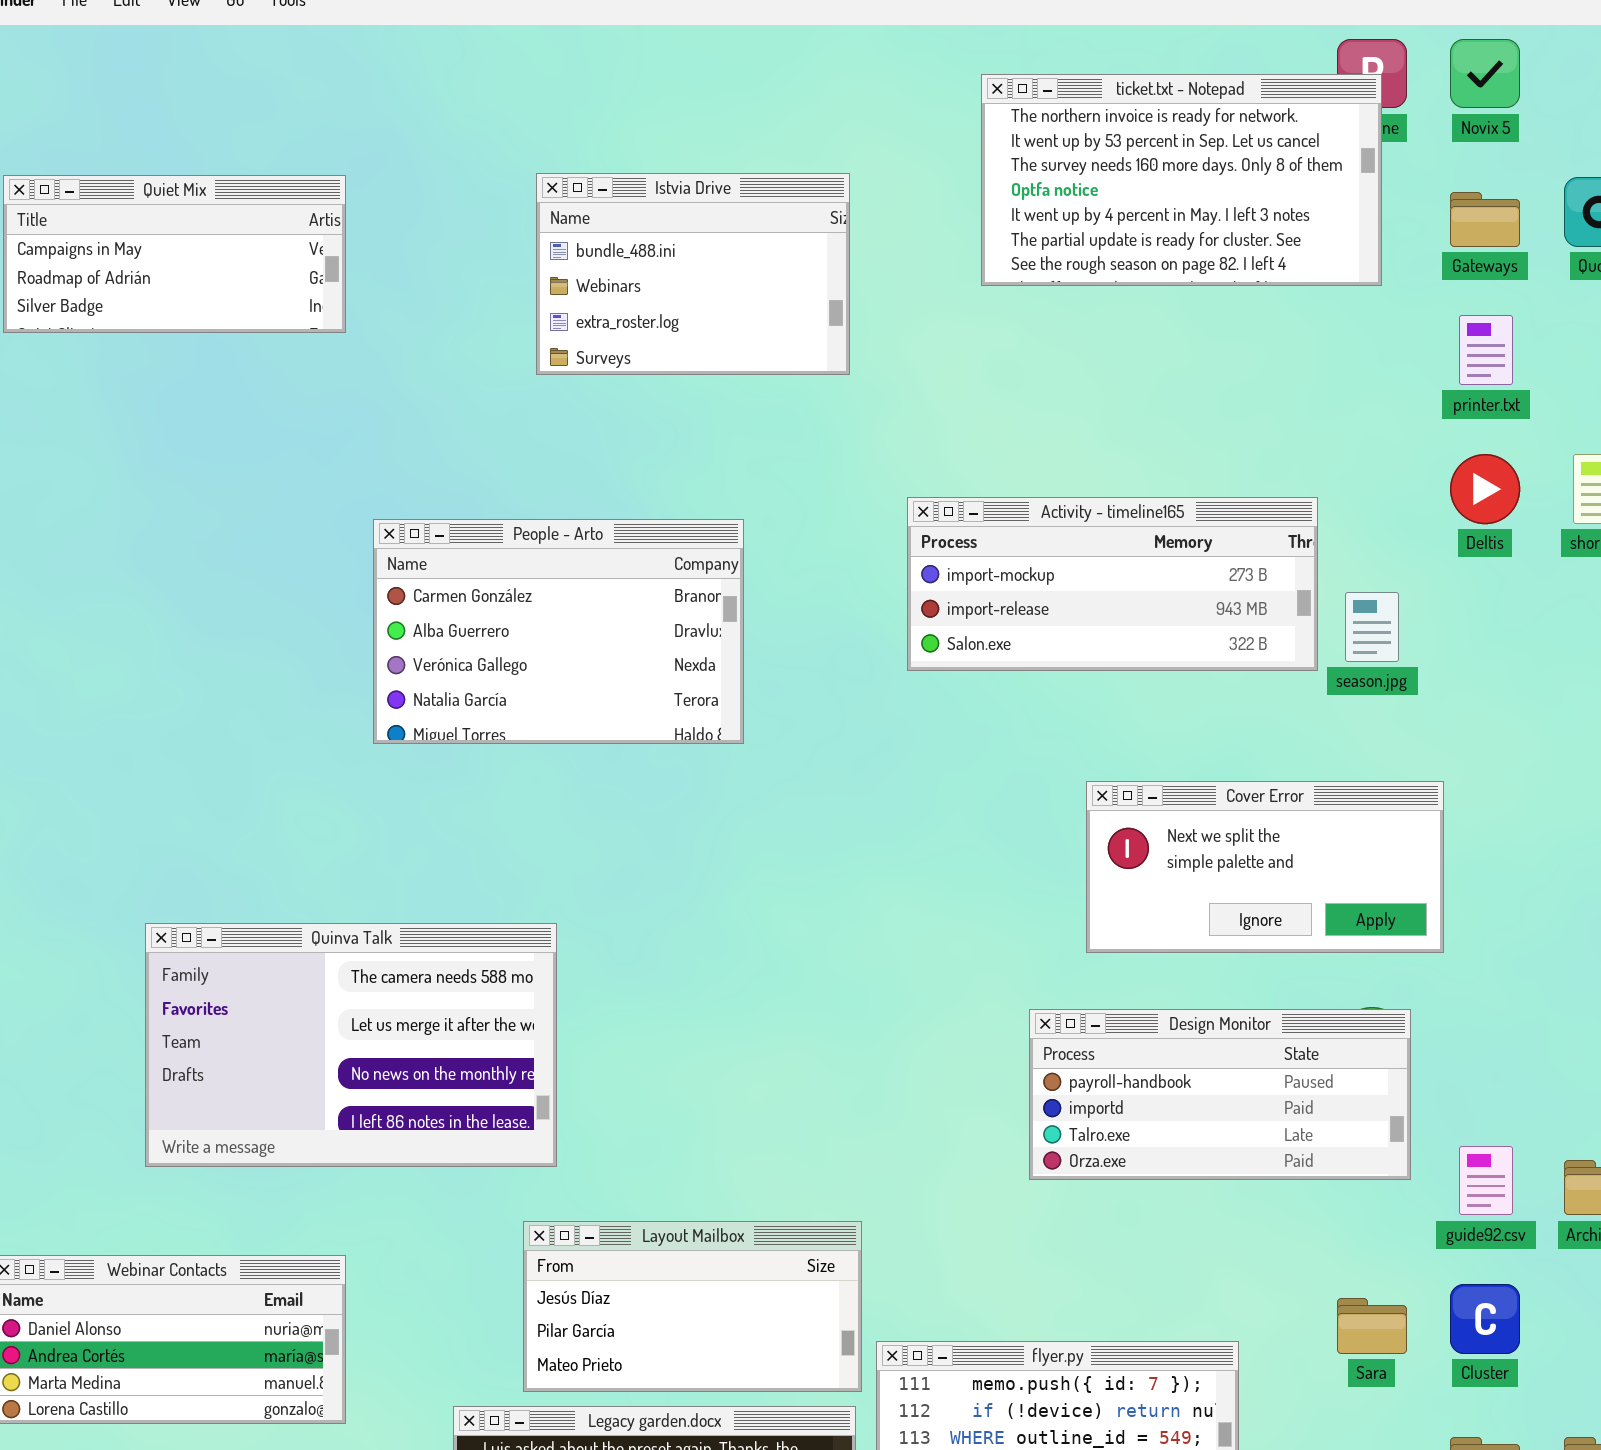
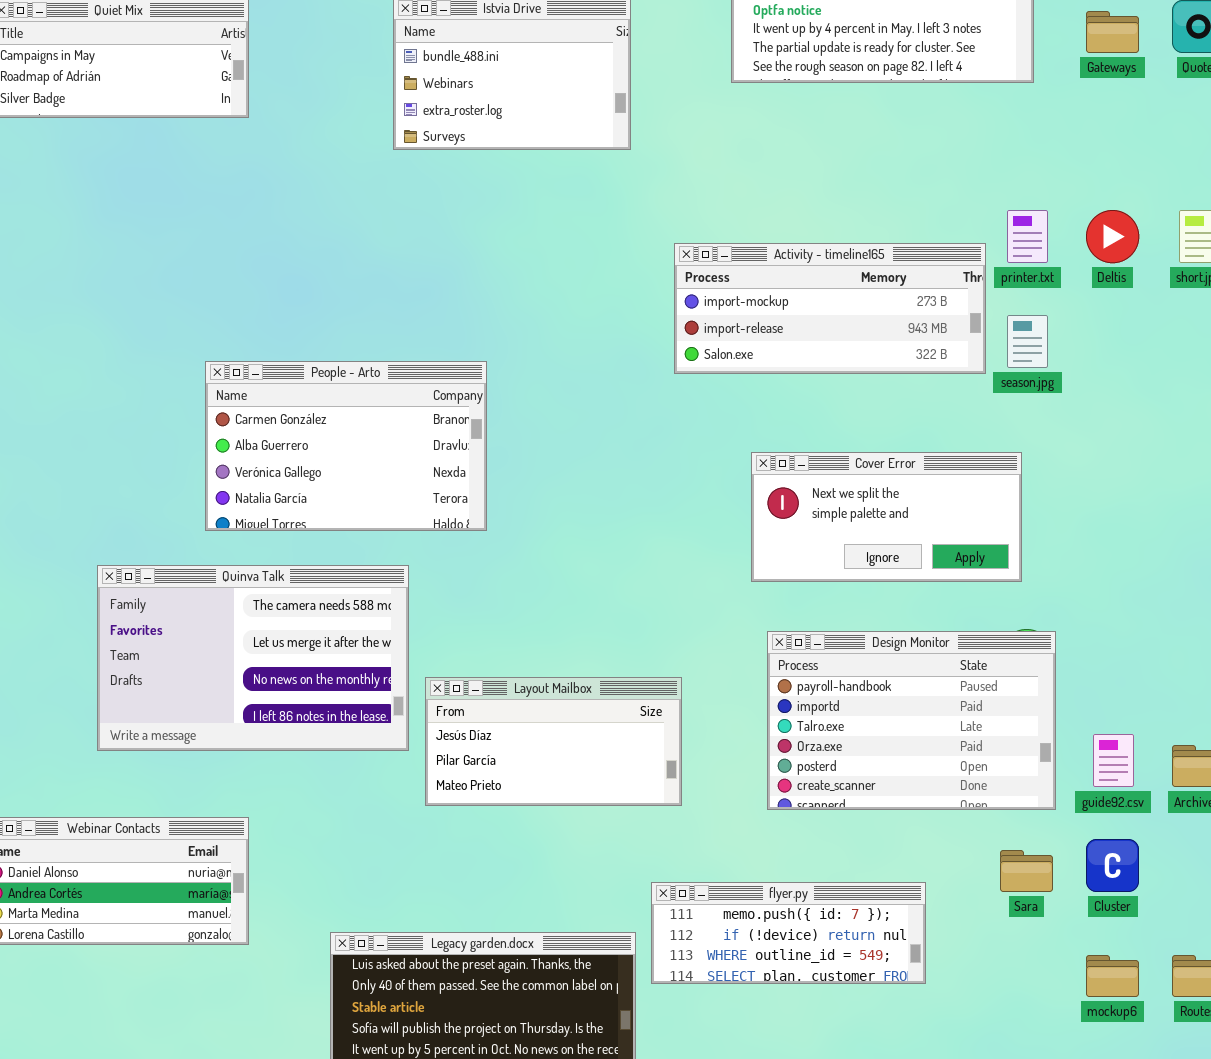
printer.txt: [1459,315,1513,385] -> [1007,210,1048,263], moved
People - Arto: [373,519,744,744] -> [205,361,487,531], moved
Cover Error: [1086,781,1444,953] -> [751,452,1022,582], moved
Design Monitor: [1029,1009,1411,1180] -> [767,631,1056,810], resized
Layout Mailbox: [523,1221,862,1392] -> [425,677,682,806], moved

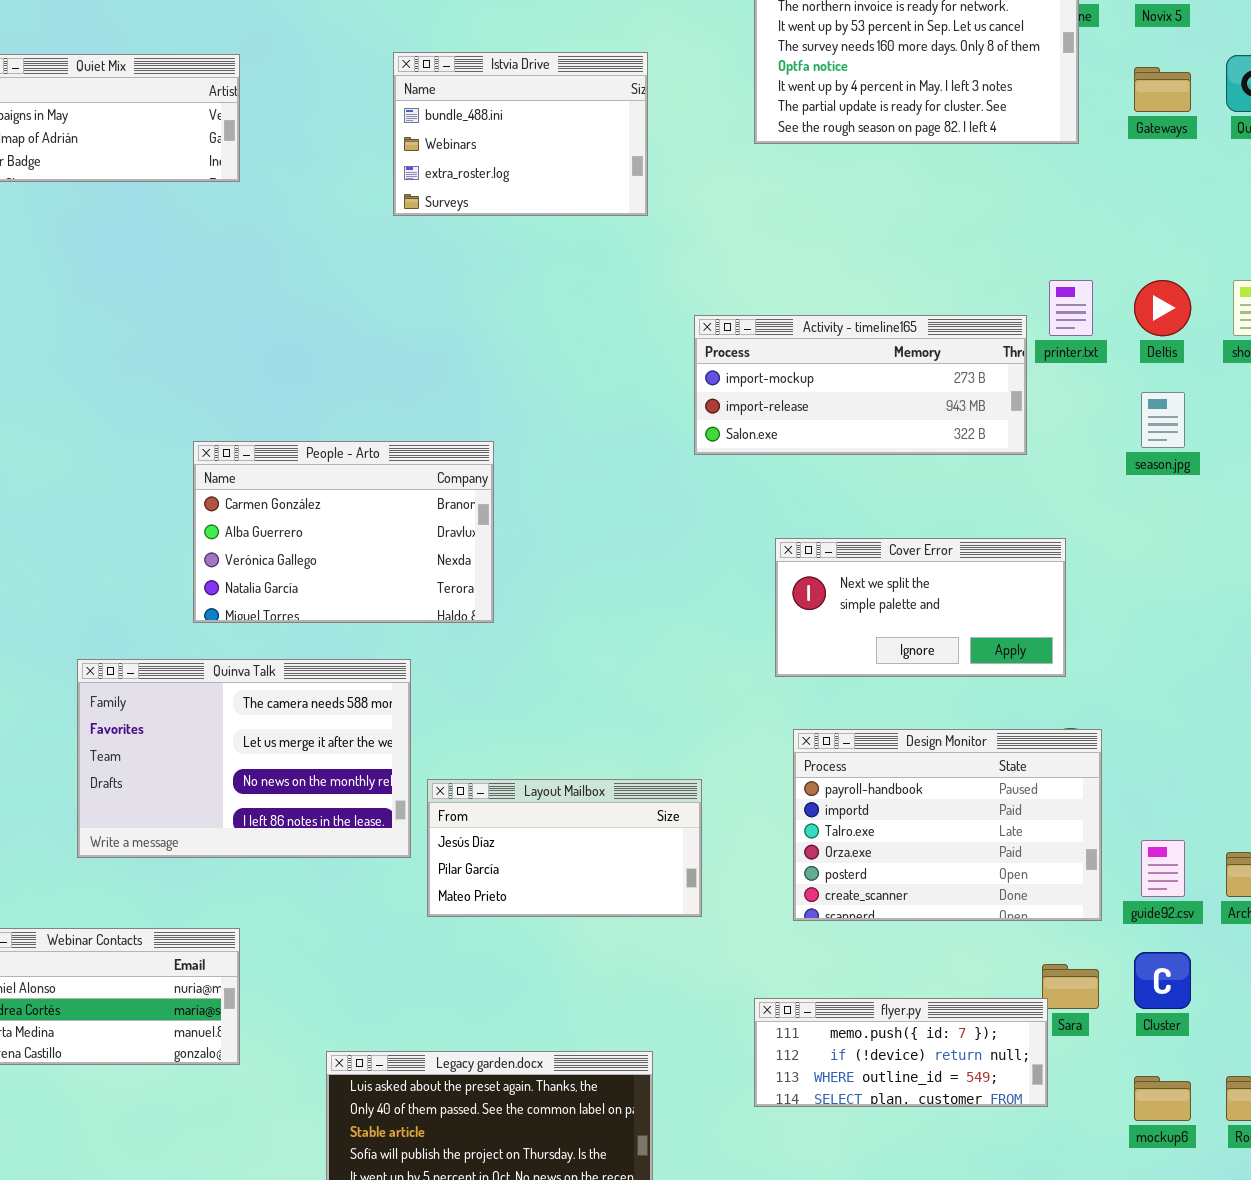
season.jpg: [1007,315,1048,368] -> [1141,392,1185,448], moved
flyer.py: [651,882,926,984] -> [754,998,1048,1107], moved

